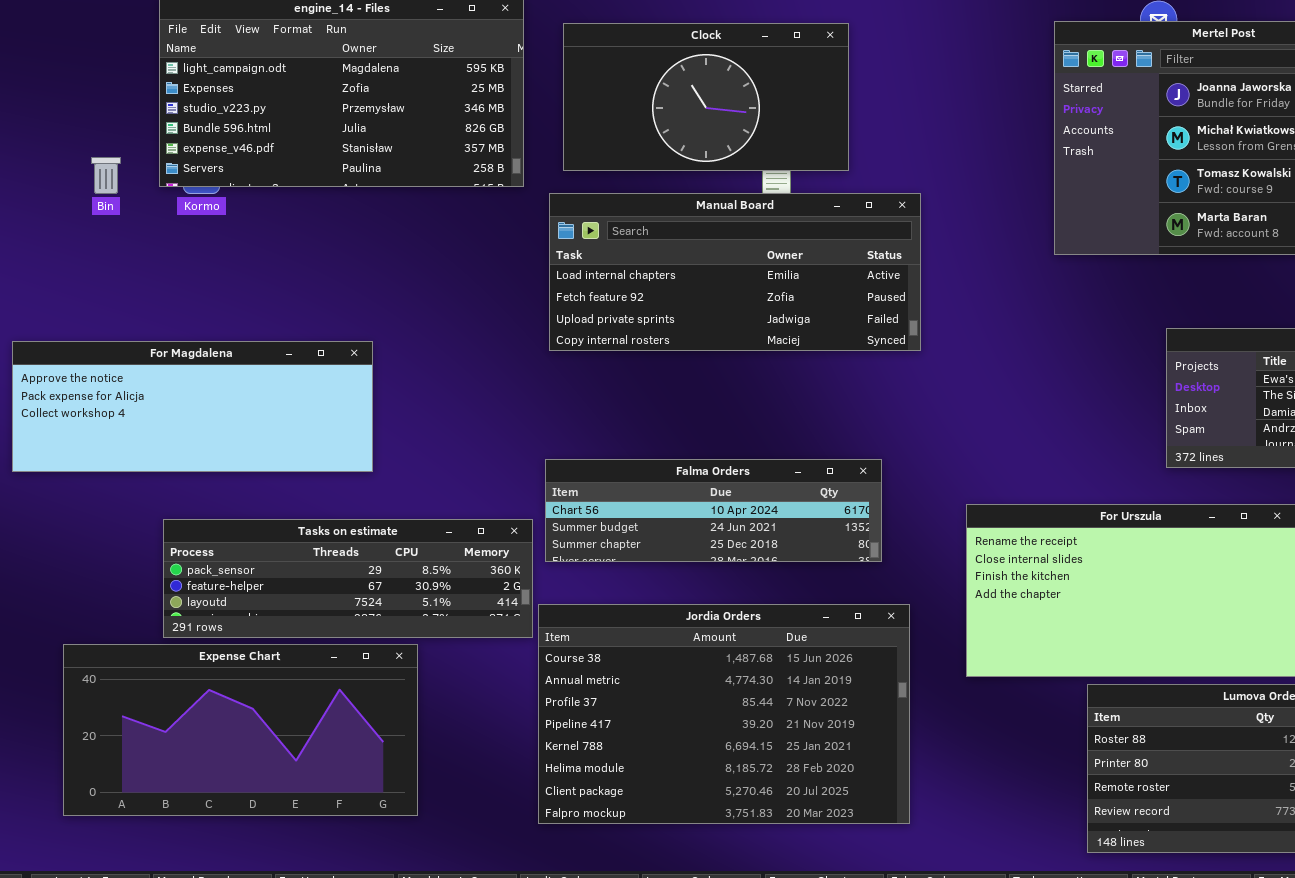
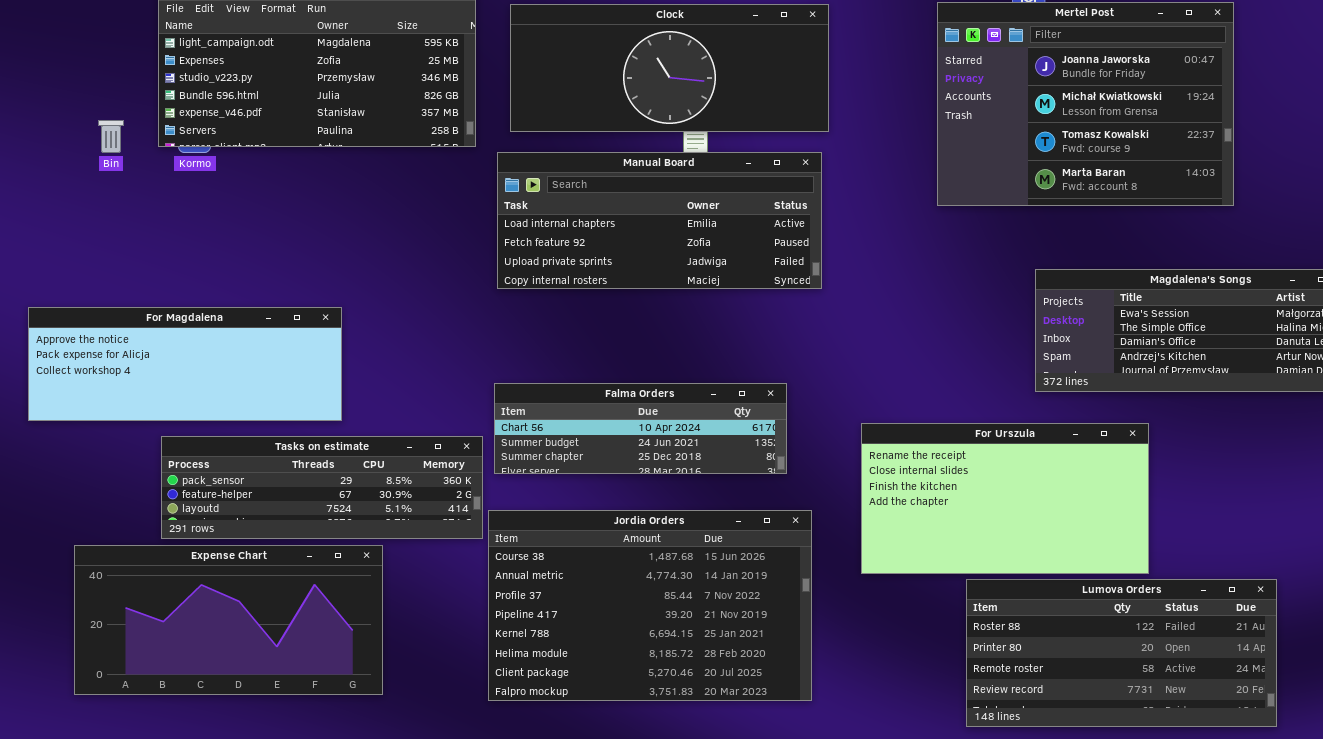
Clock: [563,23,849,171] -> [510,4,829,132], resized
For Magdalena: [12,341,373,472] -> [28,307,342,421], moved

